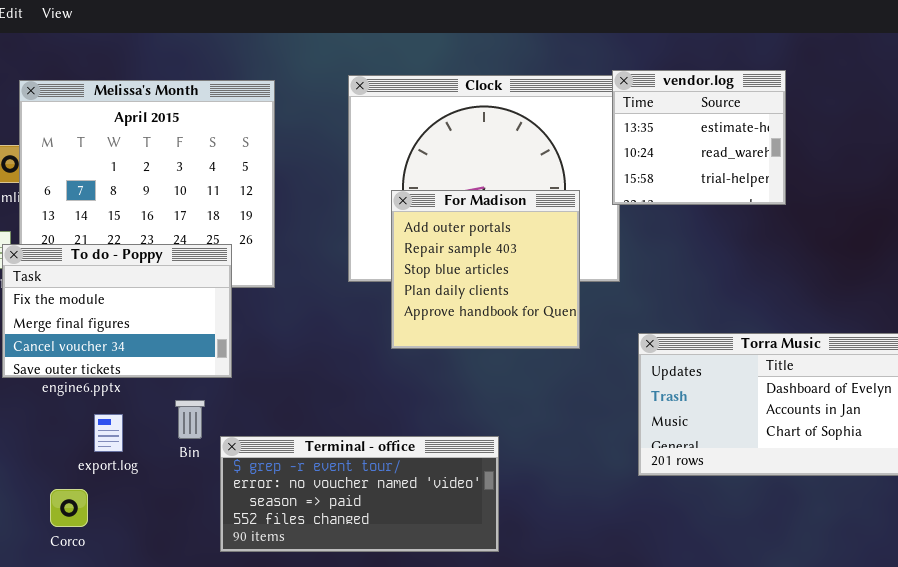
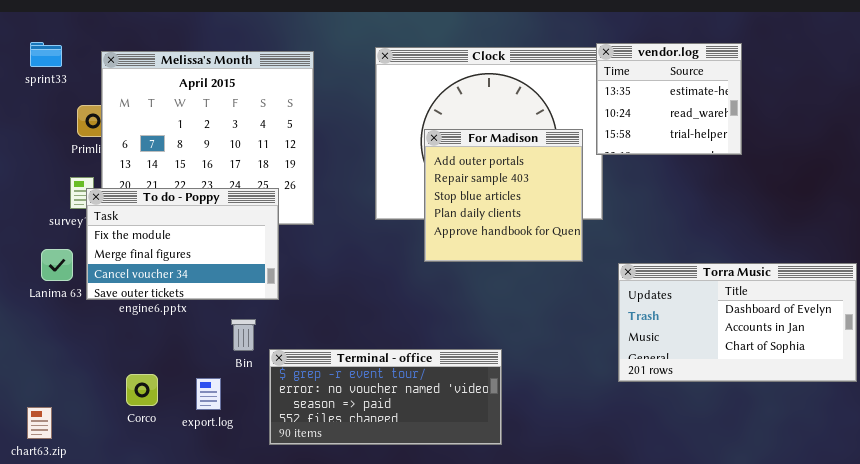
For Madison: [391,190,580,349] -> [424,129,583,262], moved
export.log: [94,414,123,452] -> [196,378,221,410], moved
Corco: [50,489,88,527] -> [126,374,158,406], moved

